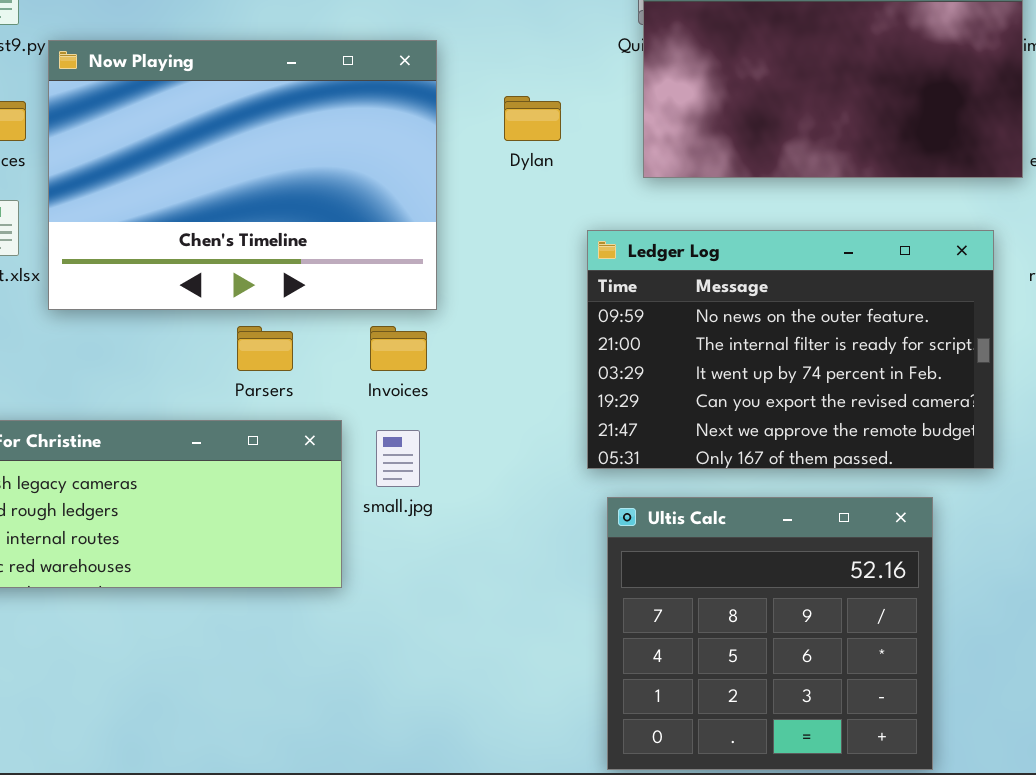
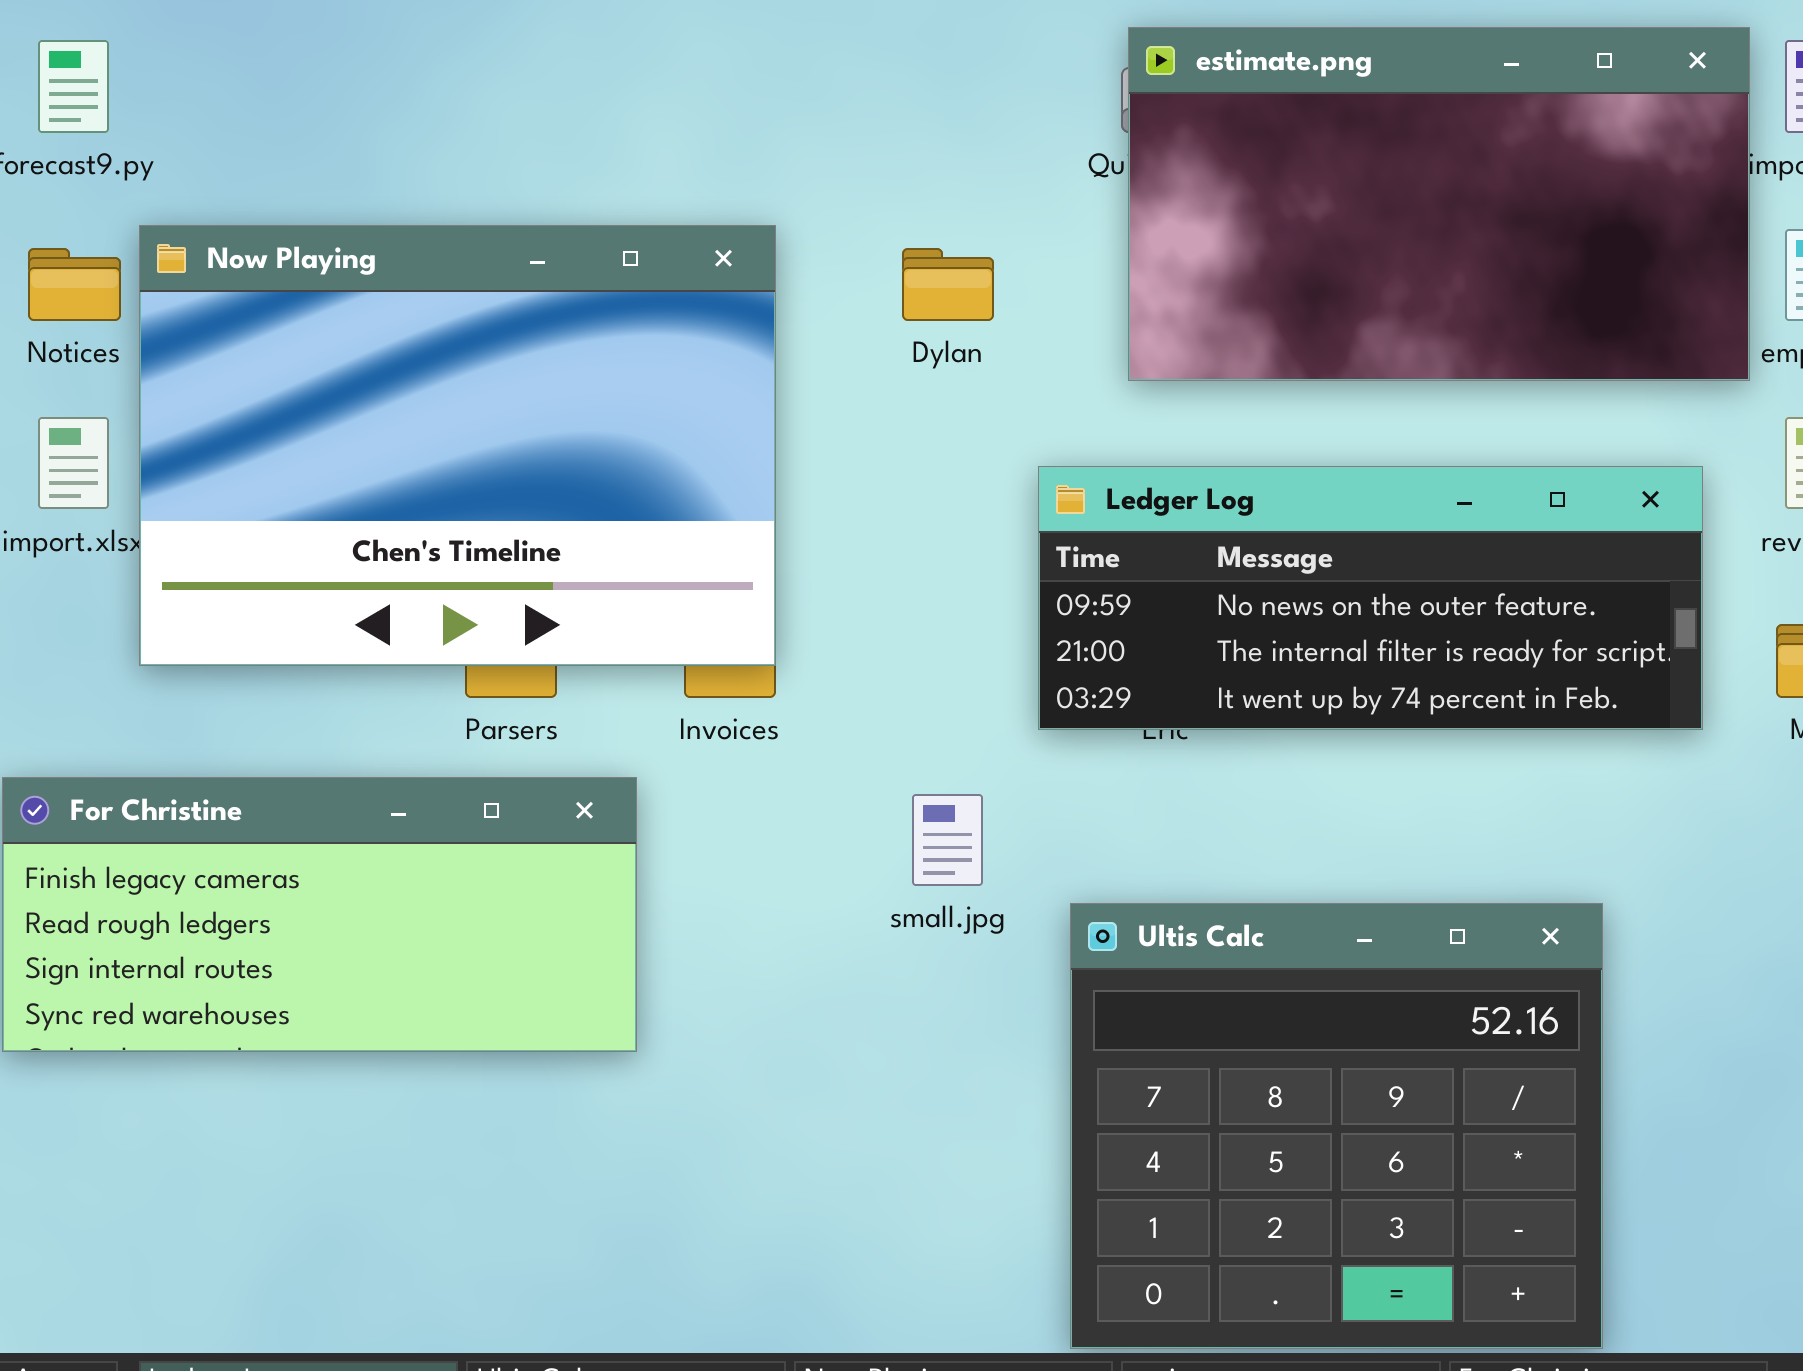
Now Playing: [48,40,437,310] -> [139,225,776,666], moved
Ledger Log: [587,230,994,469] -> [1038,466,1703,730], resized
small.jpg: [376,430,420,487] -> [912,794,983,886], moved

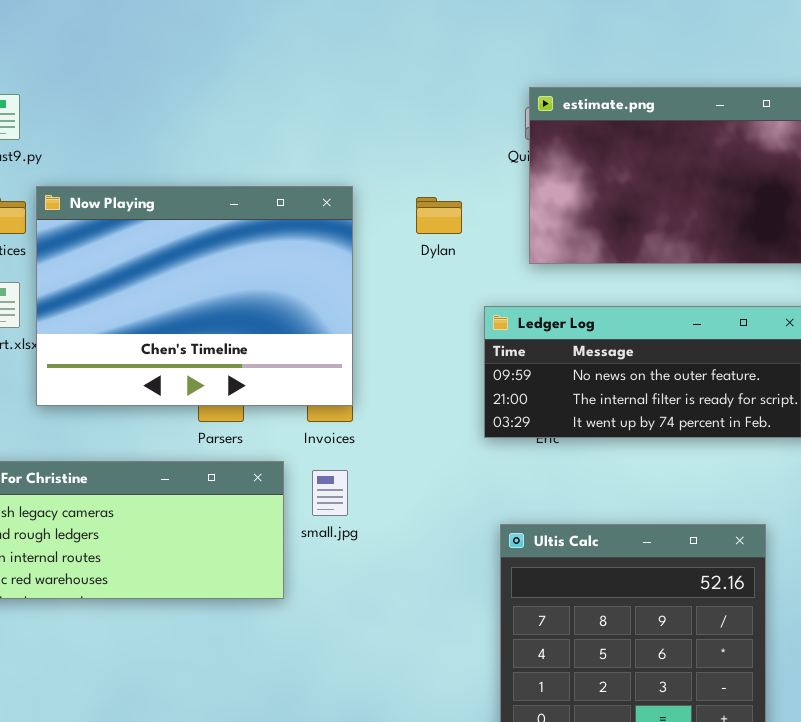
small.jpg: [912,794,983,886] -> [312,470,348,516], moved

